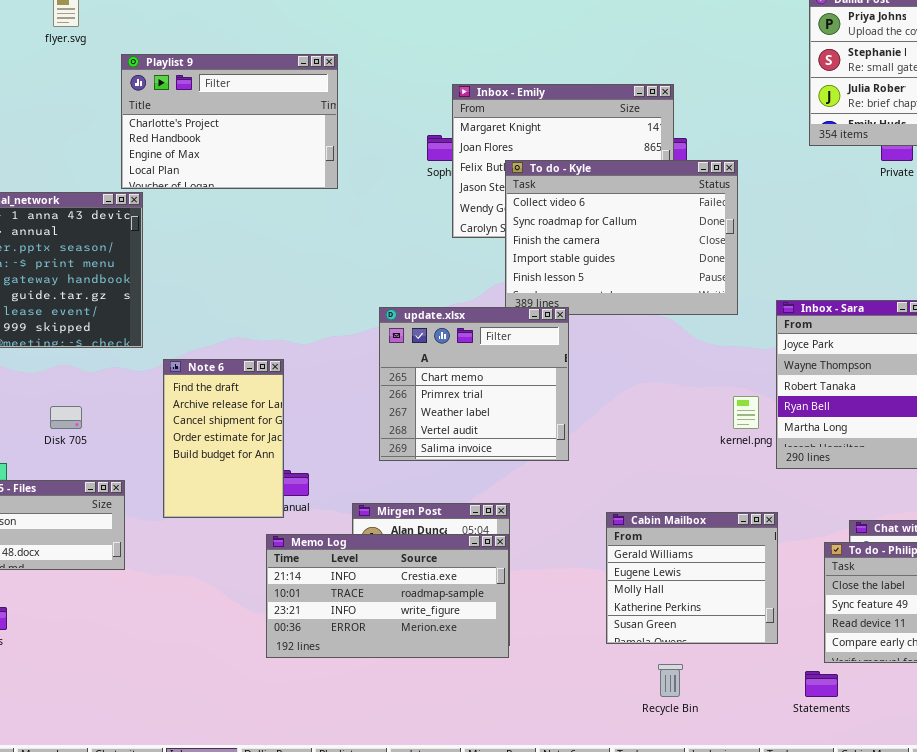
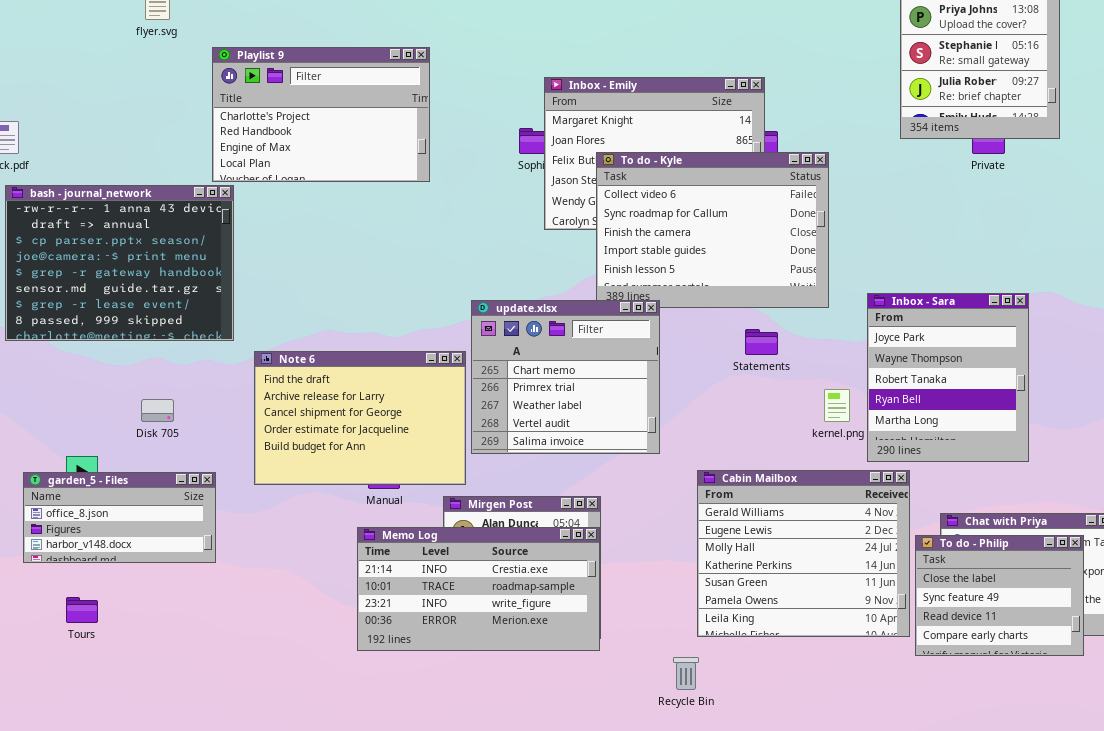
Note 6: [163,359,284,518] -> [254,351,466,485], resized
Cabin Mailbox: [606,512,778,644] -> [697,470,910,637], resized
Recycle Bin: [658,664,683,697] -> [673,657,699,690], moved
Statements: [805,671,838,697] -> [745,329,778,355], moved

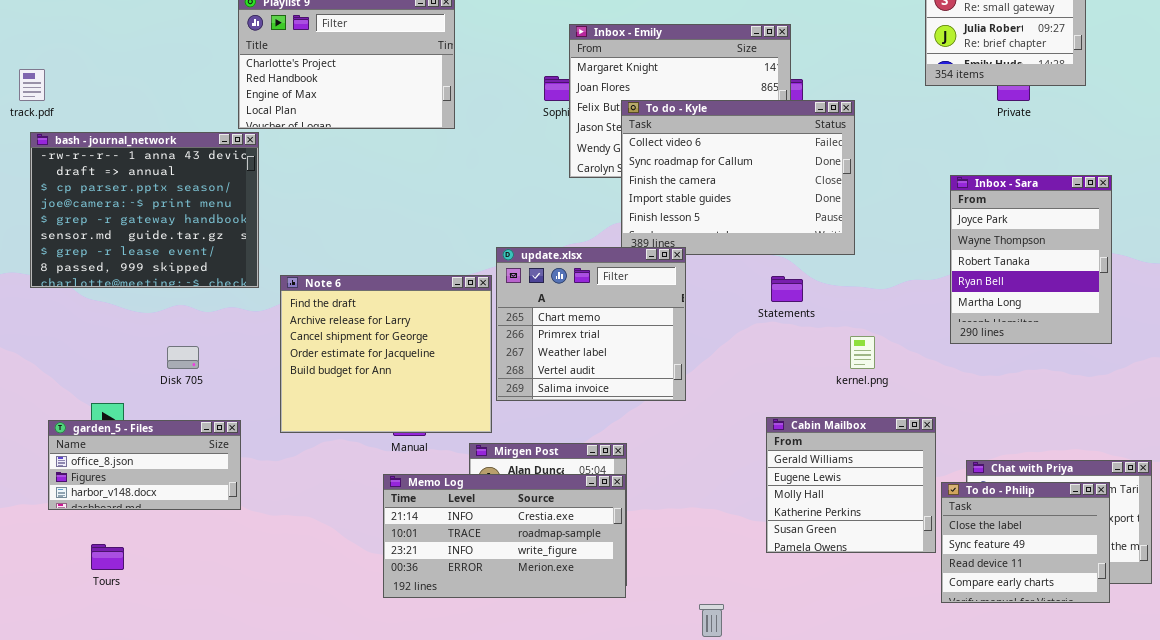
Inbox - Sara: [867,293,1029,462] -> [950,175,1112,344], moved
Note 6: [254,351,466,485] -> [280,275,492,433], resized
Cabin Mailbox: [697,470,910,637] -> [766,417,936,553], resized

